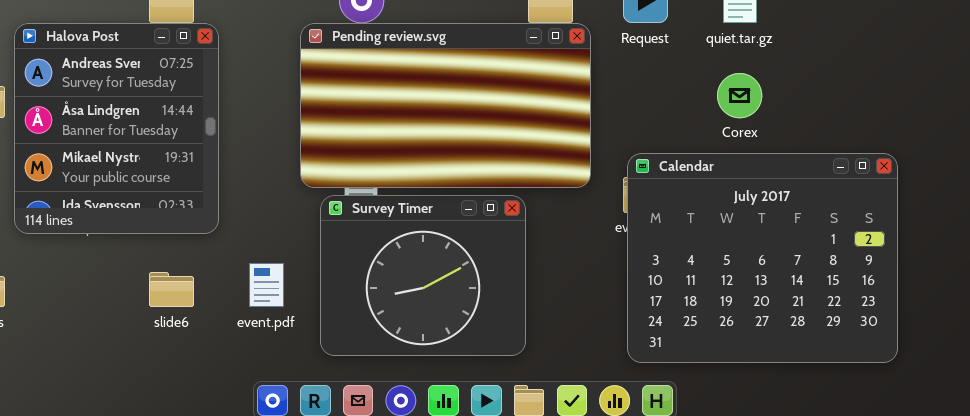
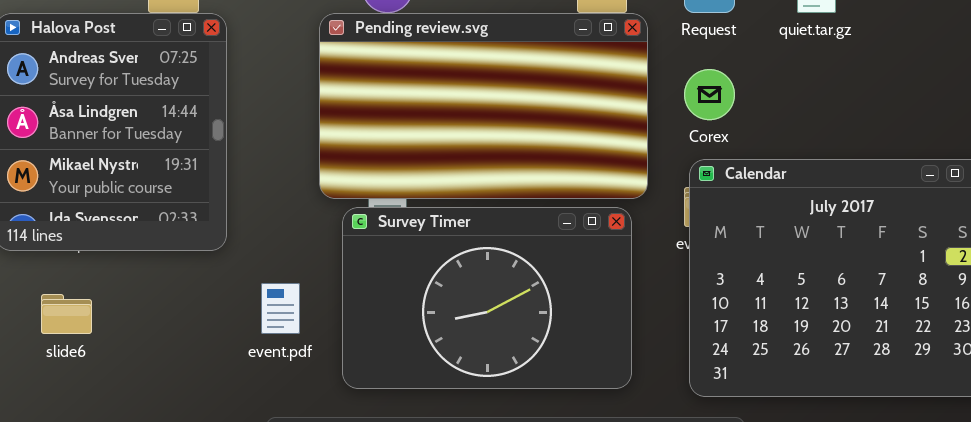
Corex: [717,73,762,118] -> [684,69,735,120], moved
Survey Timer: [320,195,526,356] -> [342,207,632,389], resized
slide6: [149,272,194,307] -> [41,294,92,334], moved

